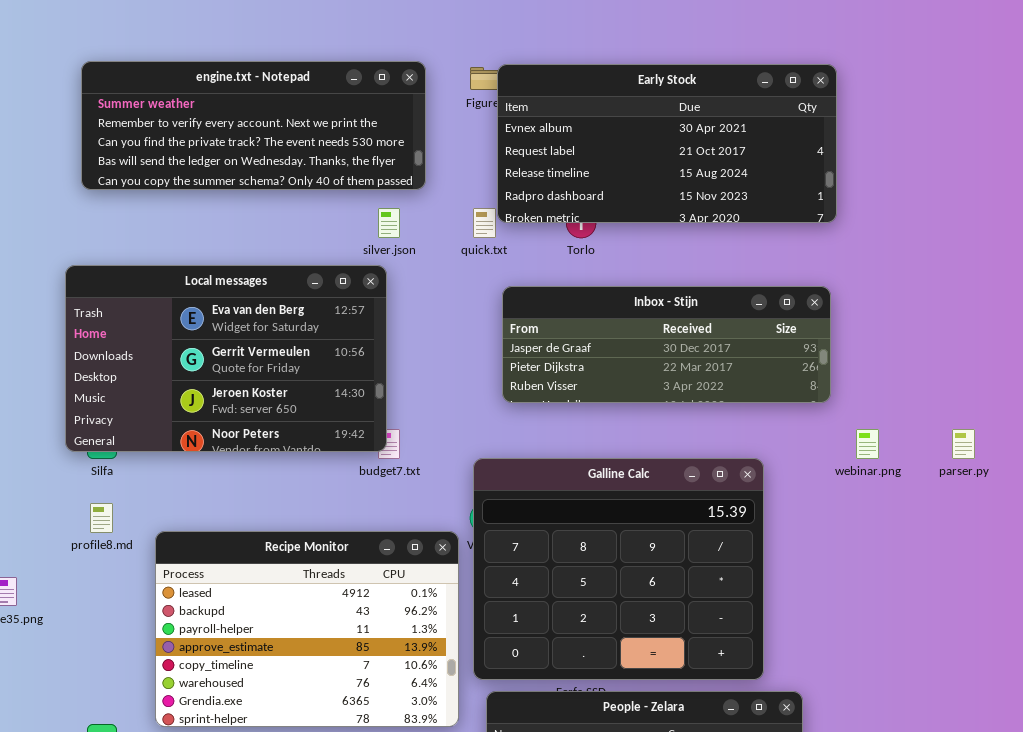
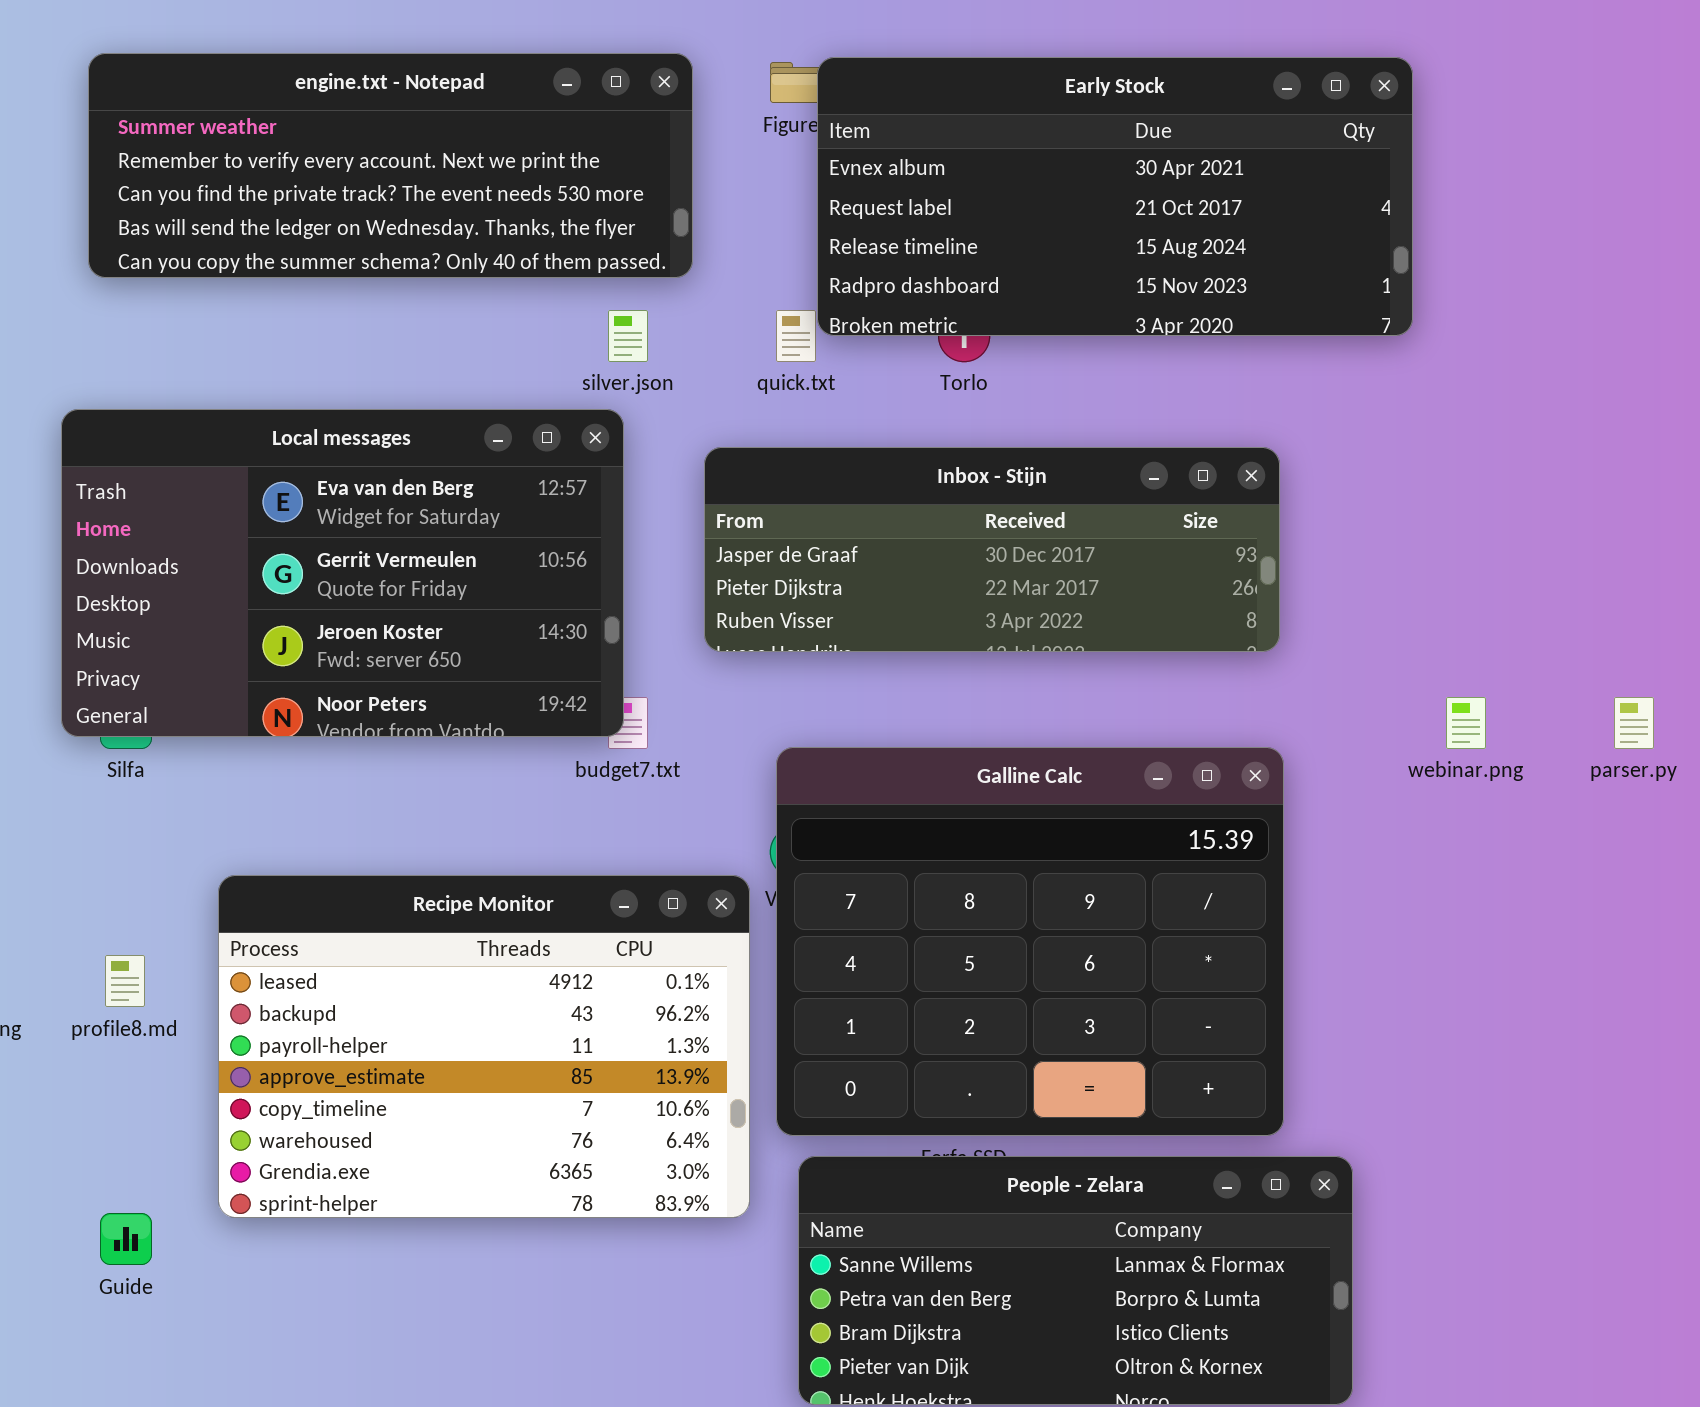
Inbox - Stijn: [502,286,831,403] -> [704,447,1280,652], moved
profile8.md: [90,503,113,533] -> [105,955,145,1007], moved

